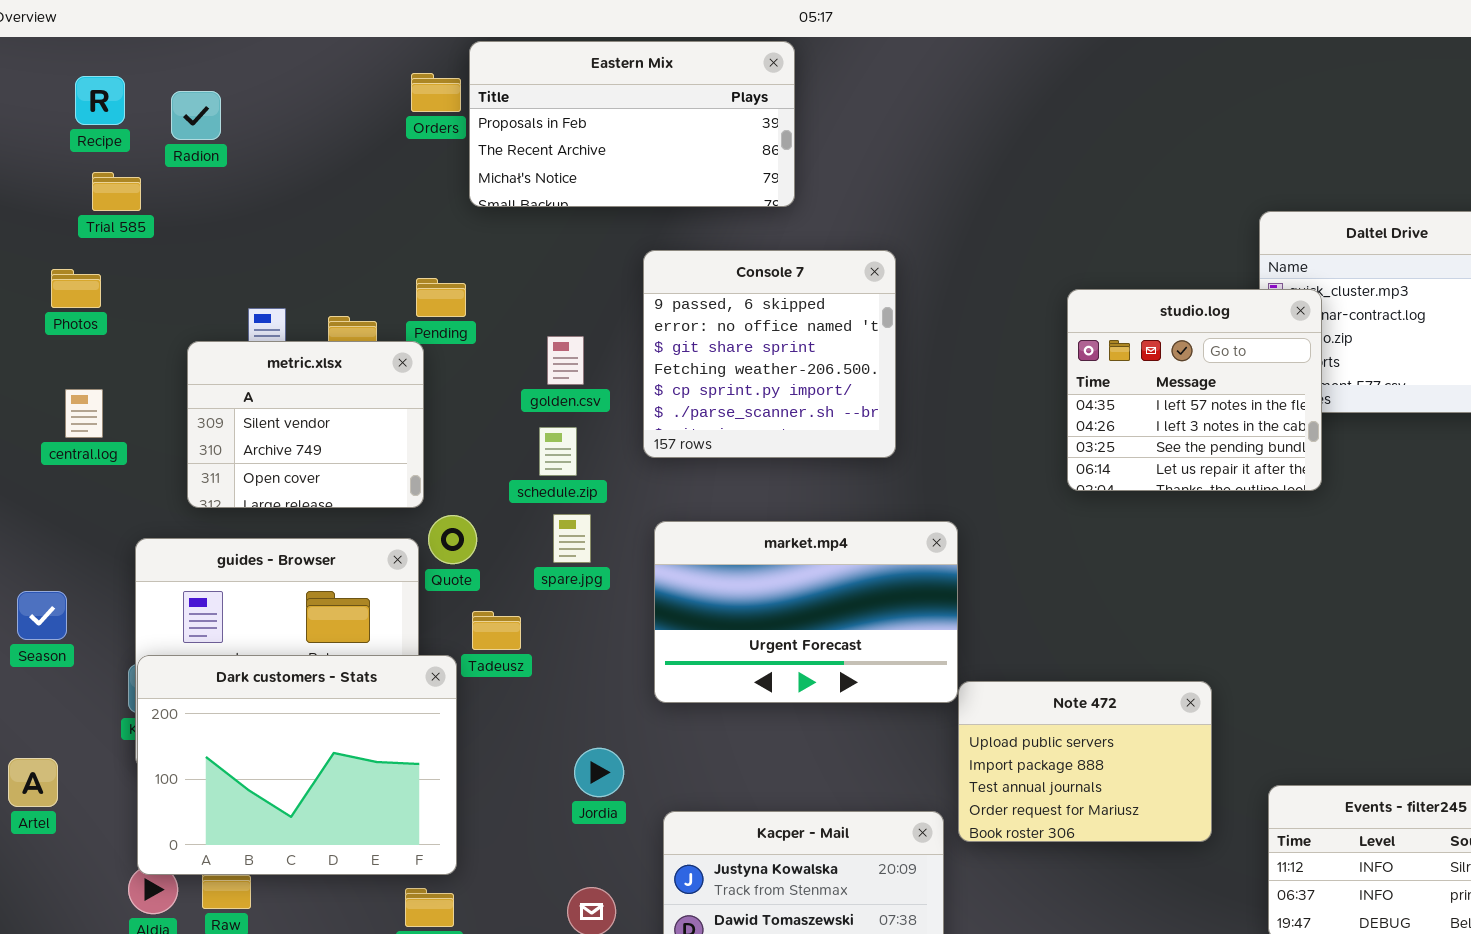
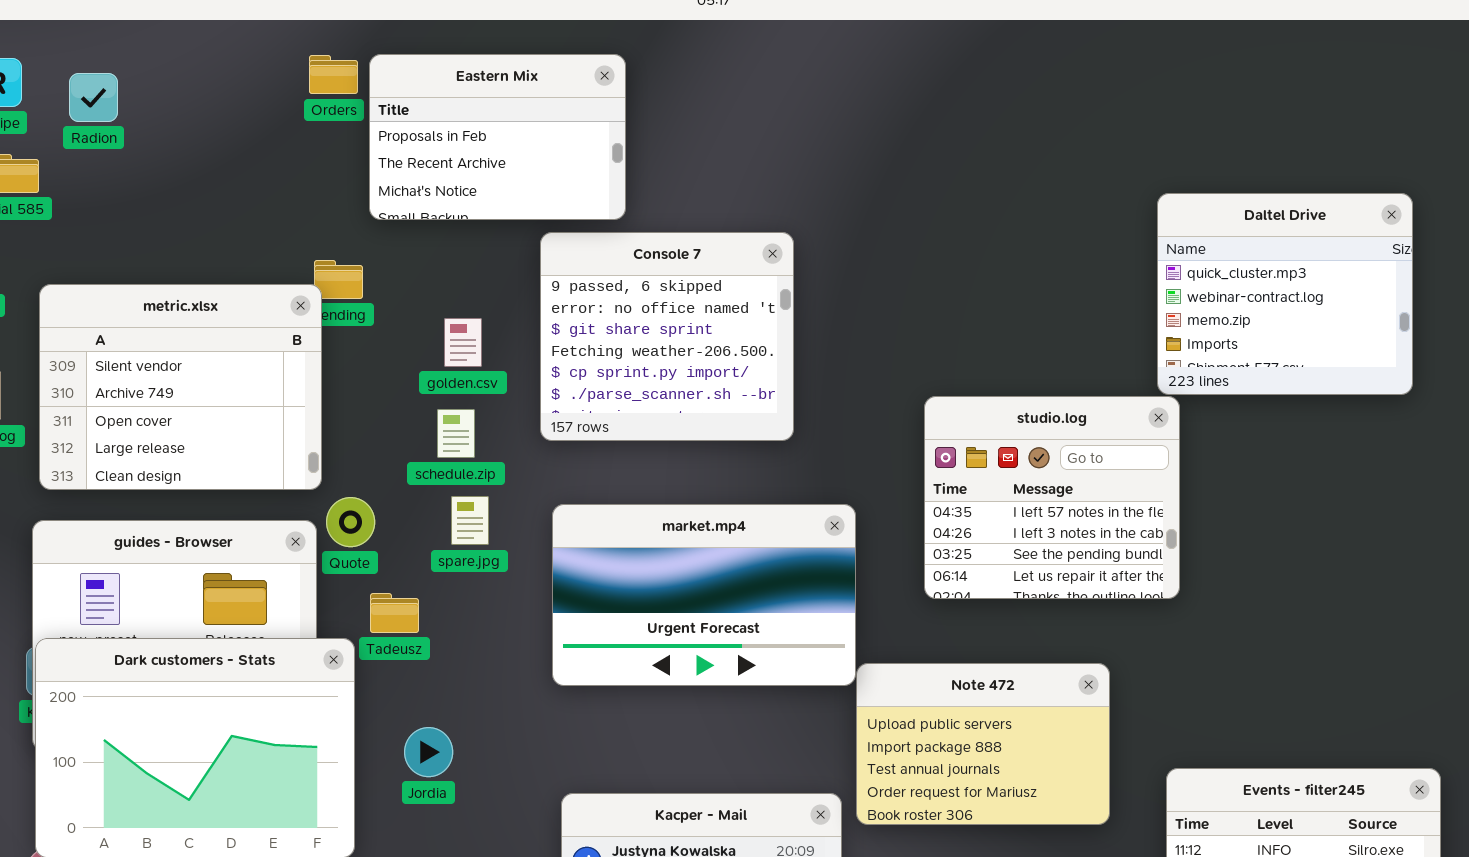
Eastern Mix: [469,41,795,207] -> [369,54,626,220], moved, resized
studio.log: [1067,289,1322,491] -> [924,396,1180,599], moved
metric.xlsx: [187,341,424,508] -> [39,284,322,490], resized
Jordia: [574,748,624,797] -> [404,727,453,777], moved

